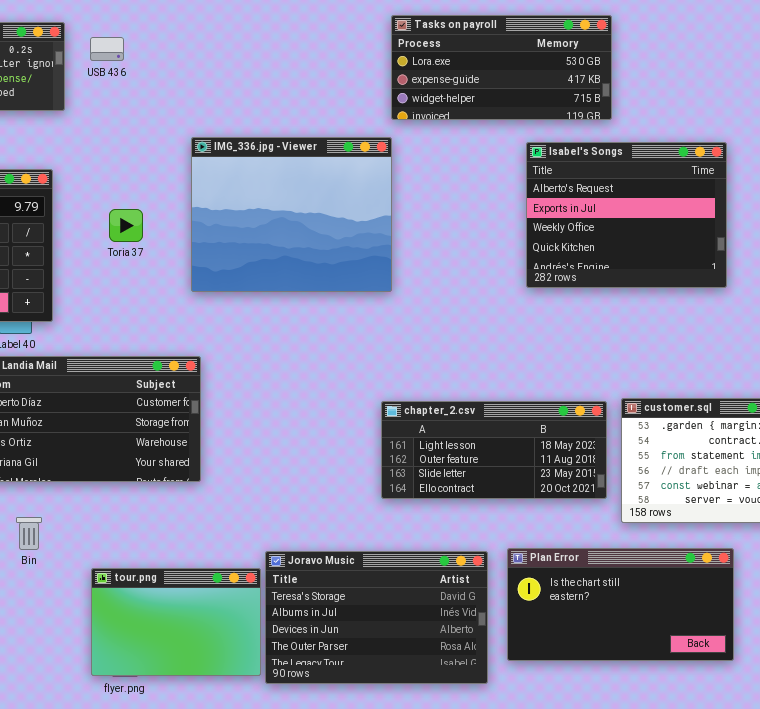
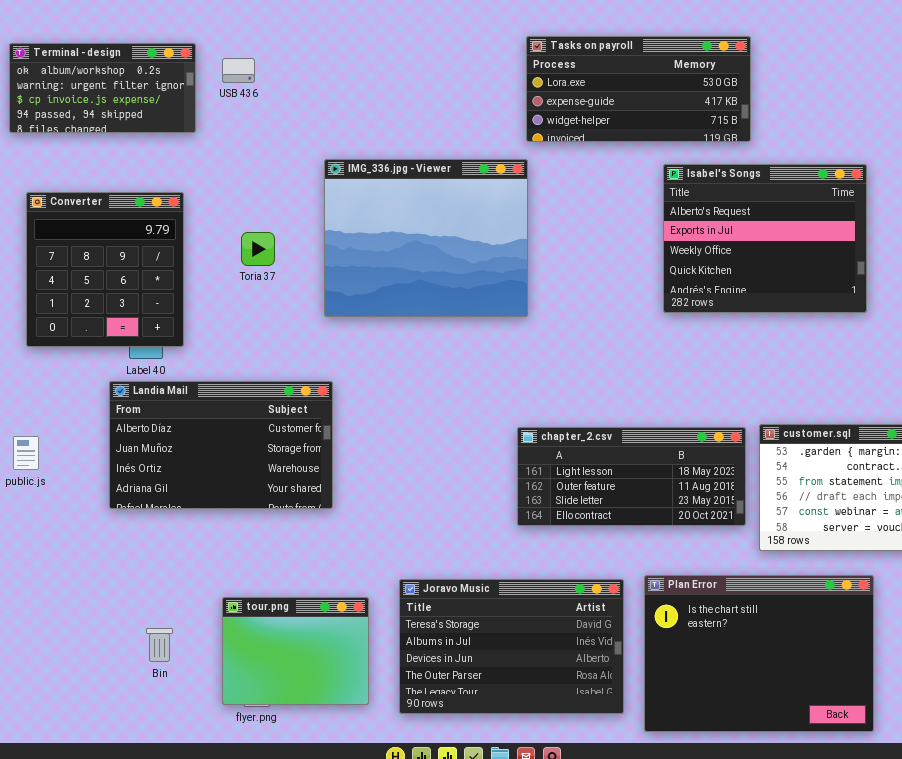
Bin: [16,517,42,550] -> [146,628,173,662], moved
Plan Error: [507,548,734,661] -> [644,575,874,732], resized
tour.png: [91,568,261,676] -> [222,597,369,705], resized

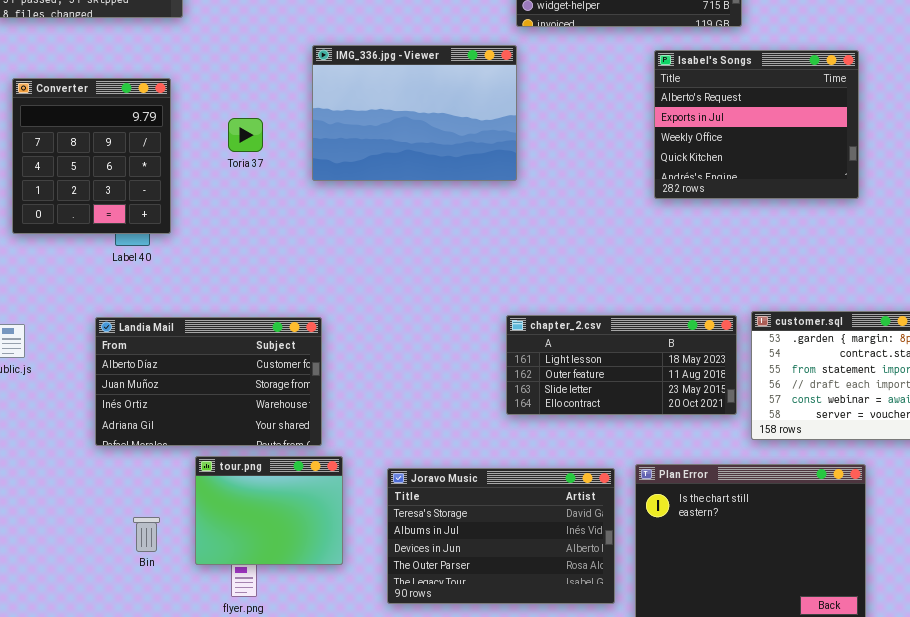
IMG_336.jpg - Viewer: [324,159,528,317] -> [312,45,517,181], resized
Landia Mail: [109,381,333,509] -> [95,317,322,446], moved
tour.png: [222,597,369,705] -> [195,456,343,565], moved

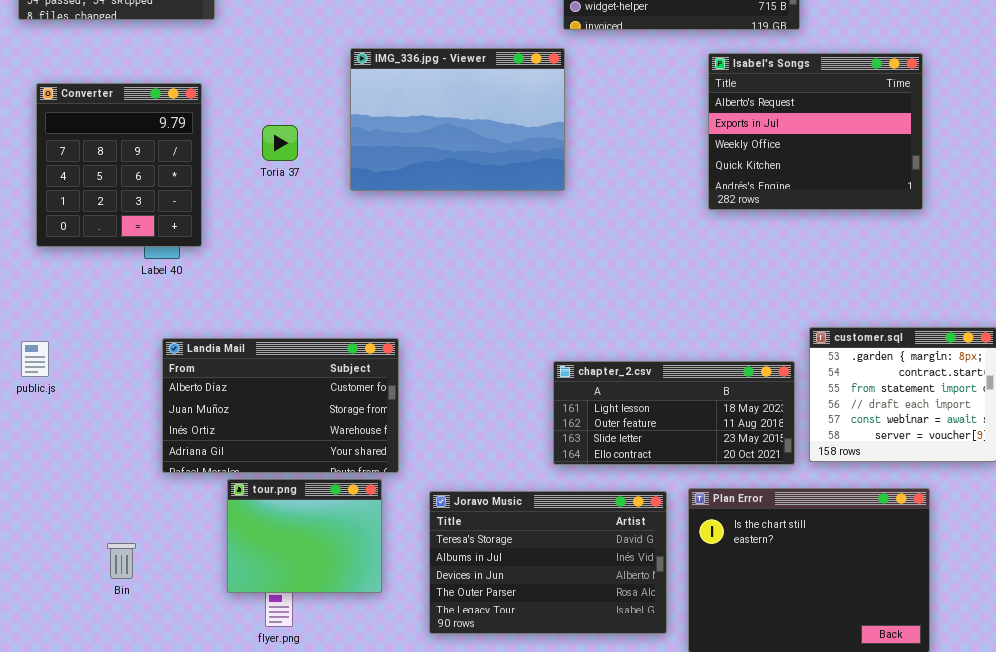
chapter_2.csv: [506,315,737,415] -> [553,361,795,465], moved
Landia Mail: [95,317,322,446] -> [162,338,399,473], moved
Bin: [133,517,160,552] -> [107,543,136,579], moved

